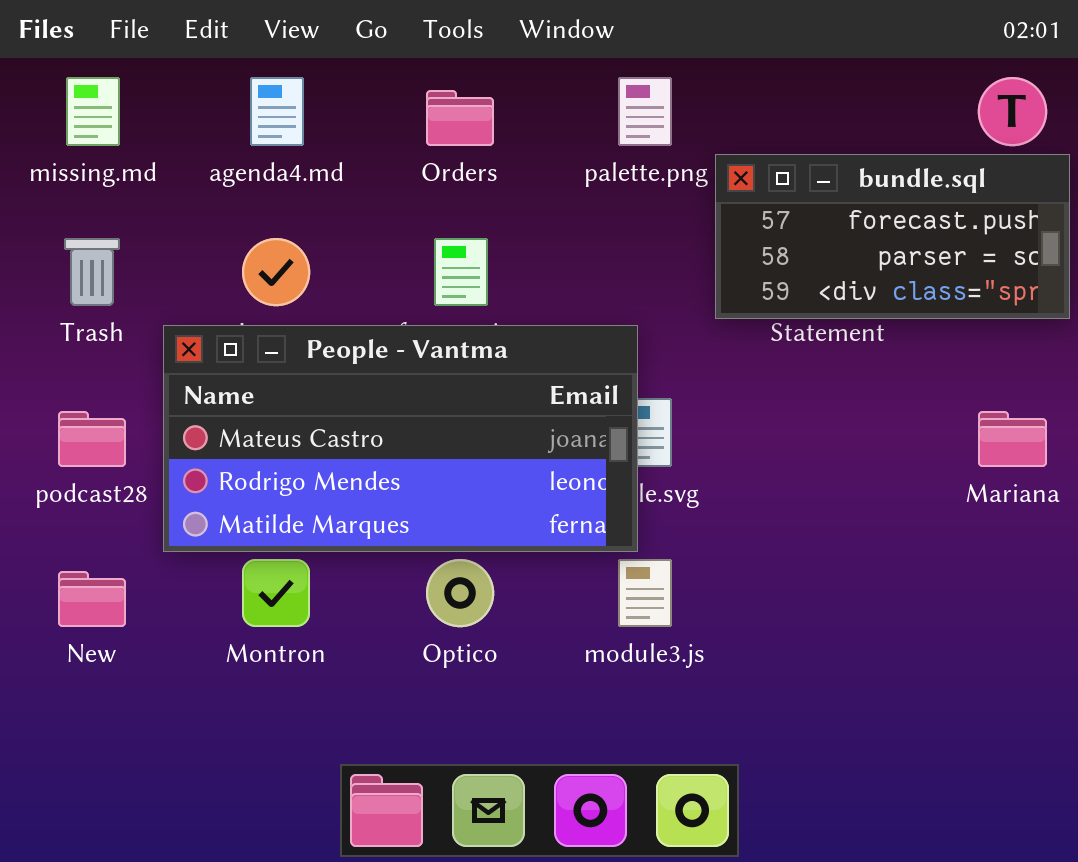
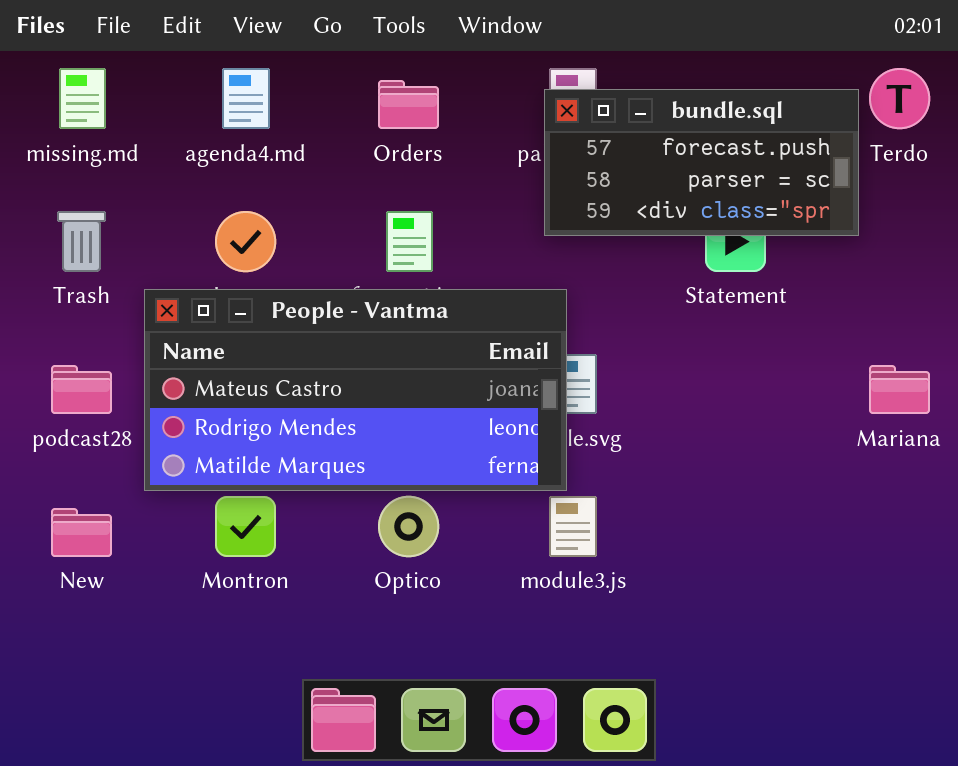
bundle.sql: [715,154,1070,319] -> [544,89,859,236], moved

